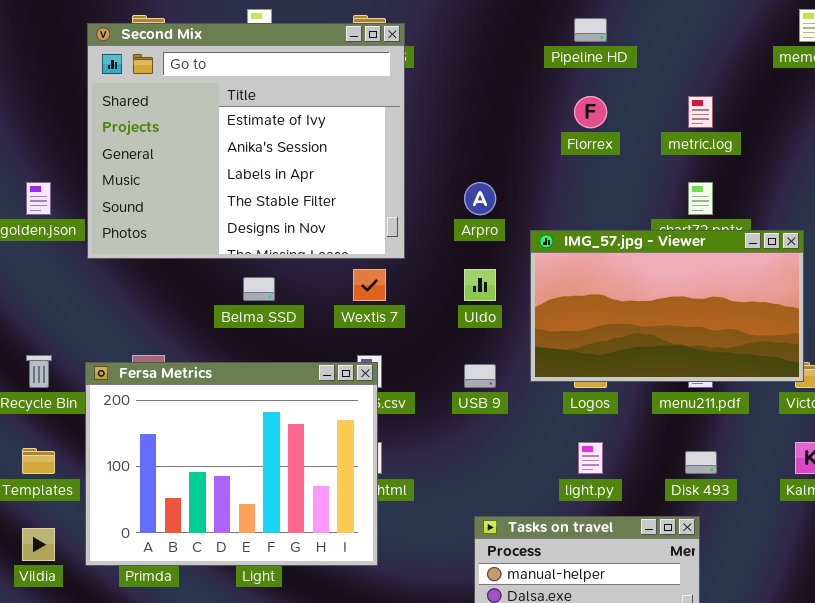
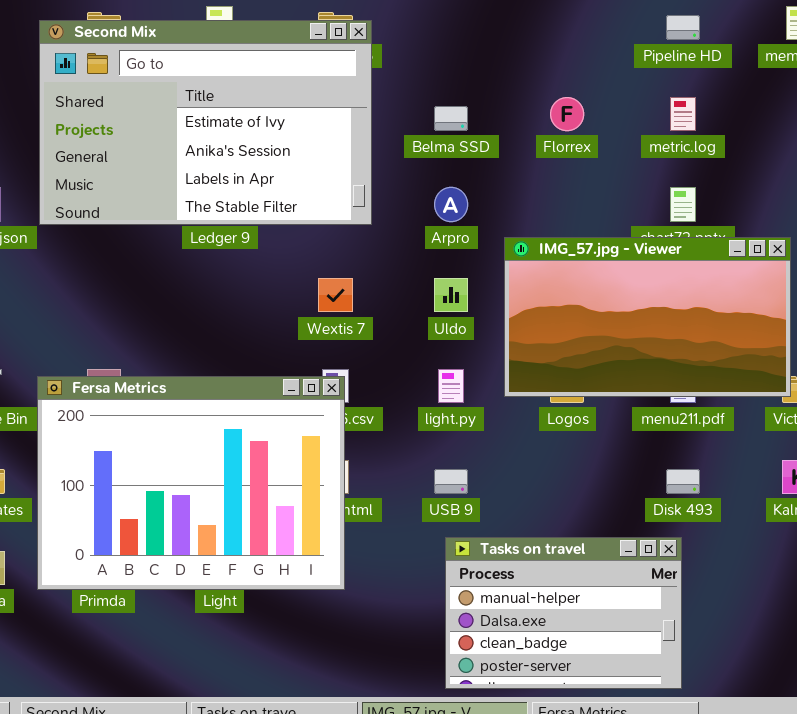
Pipeline HD: [574,18,607,42] -> [666,15,700,40], moved
Second Mix: [87,23,405,259] -> [39,20,372,225], resized
Belma SSD: [243,277,275,301] -> [434,106,468,131], moved
USB 9: [464,364,496,388] -> [434,469,468,494], moved
light.py: [578,442,603,474] -> [438,369,464,403], moved

